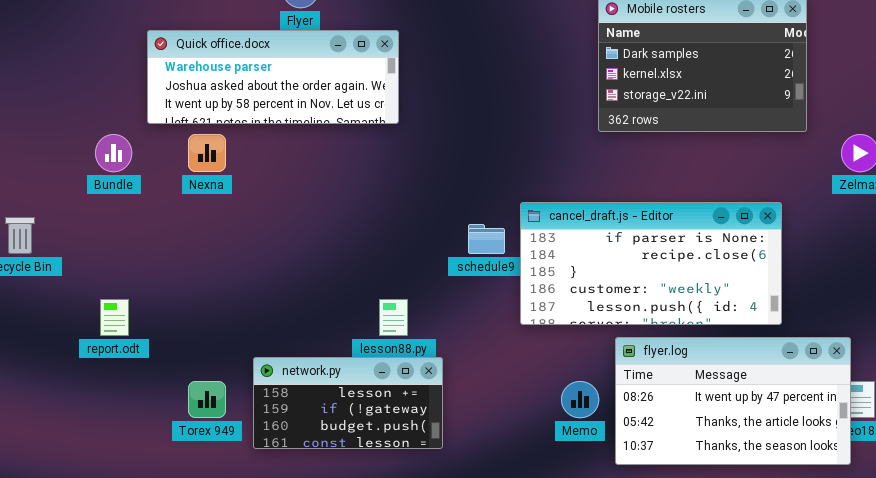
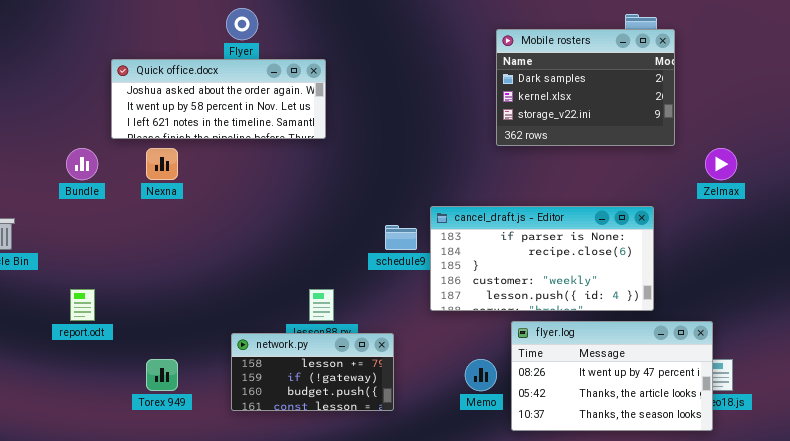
Quick office.docx: [147,30,399,124] -> [111,59,326,139], scrolled down 1 row
network.py: [253,357,443,449] -> [231,333,394,411], moved

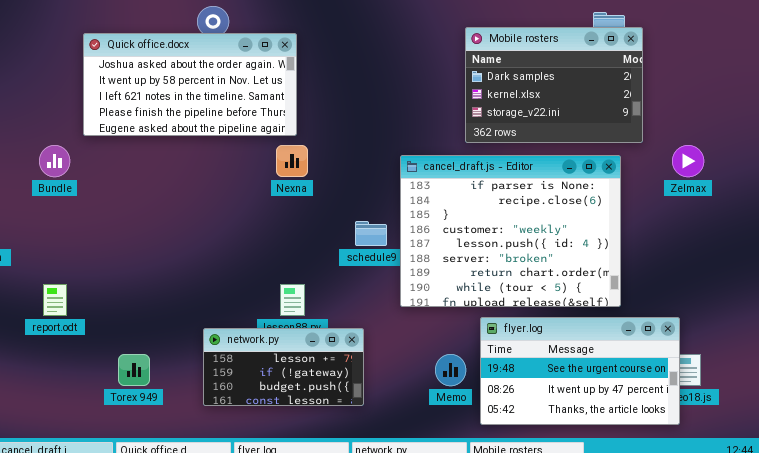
Quick office.docx: [111,59,326,139] -> [83,33,297,136], resized
Nexna: [146,148,178,180] -> [276,145,308,177], moved
cancel_draft.js - Editor: [430,206,654,311] -> [400,155,621,307], resized
flyer.log: [511,321,713,431] -> [480,317,680,425], scrolled up 1 row

